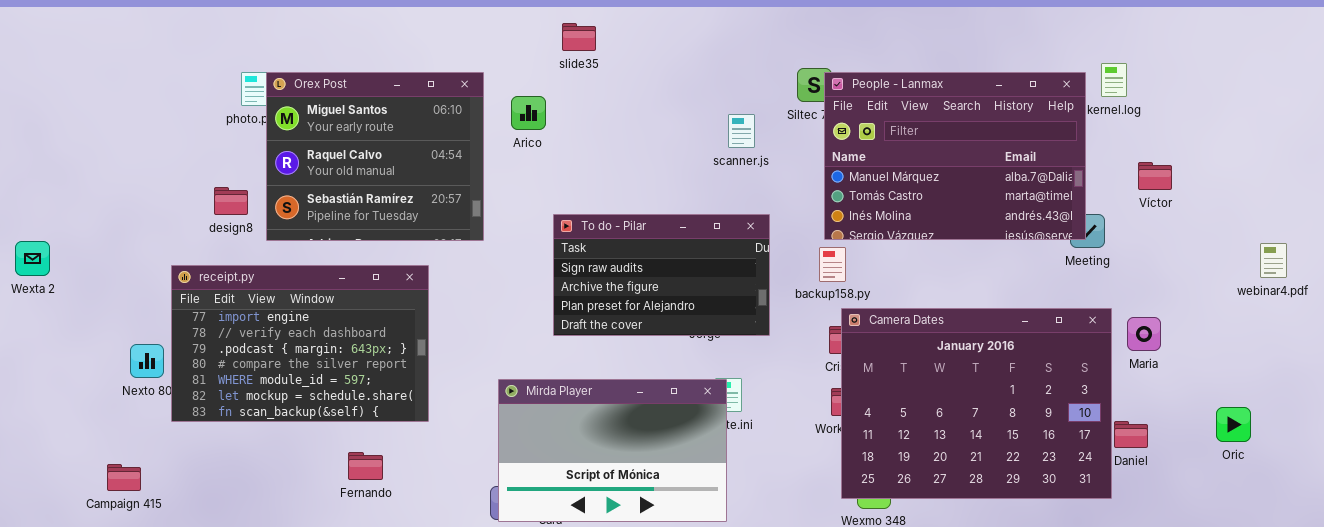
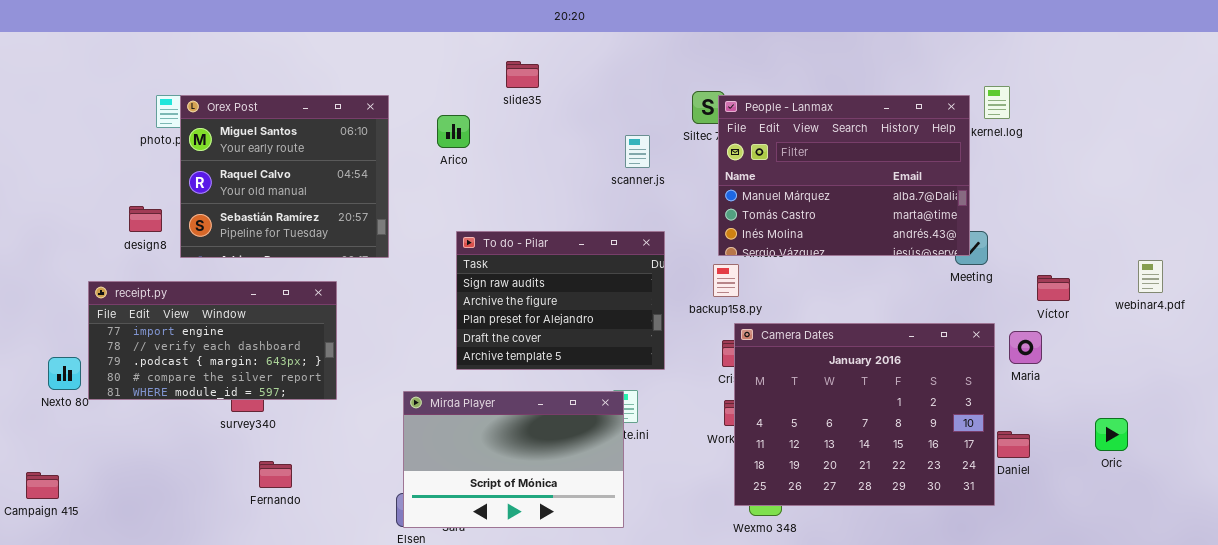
slide35: [562,23,596,51] -> [506,61,539,88], moved
Arico: [511,96,546,130] -> [437,115,470,148], moved
Víctor: [1138,162,1172,190] -> [1037,275,1070,301], moved
To do - Pilar: [553,214,770,336] -> [456,231,665,370], resized
receipt.py: [171,265,429,422] -> [88,281,337,400], resized

